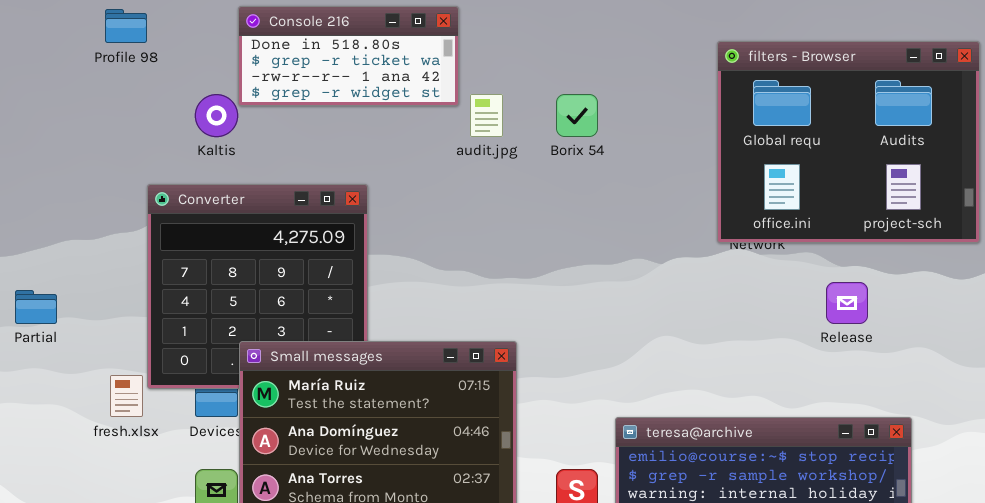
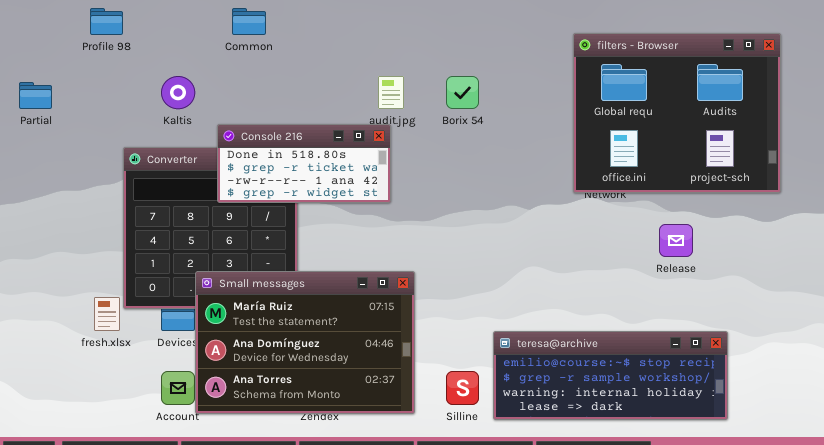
Console 216: [238,6,459,106] -> [217,124,391,203], moved
Partial: [15,290,57,324] -> [19,82,52,109], moved

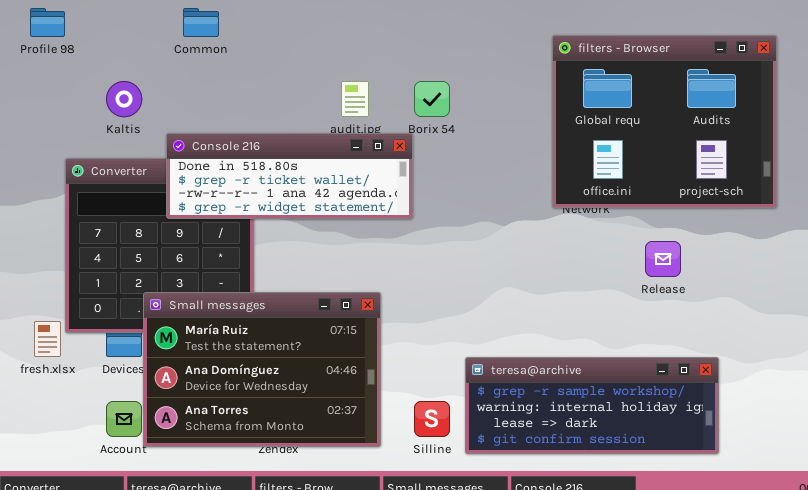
Console 216: [217,124,391,203] -> [166,133,413,219], resized
teresa@archive: [493,331,728,420] -> [465,357,719,454], scrolled down 1 row

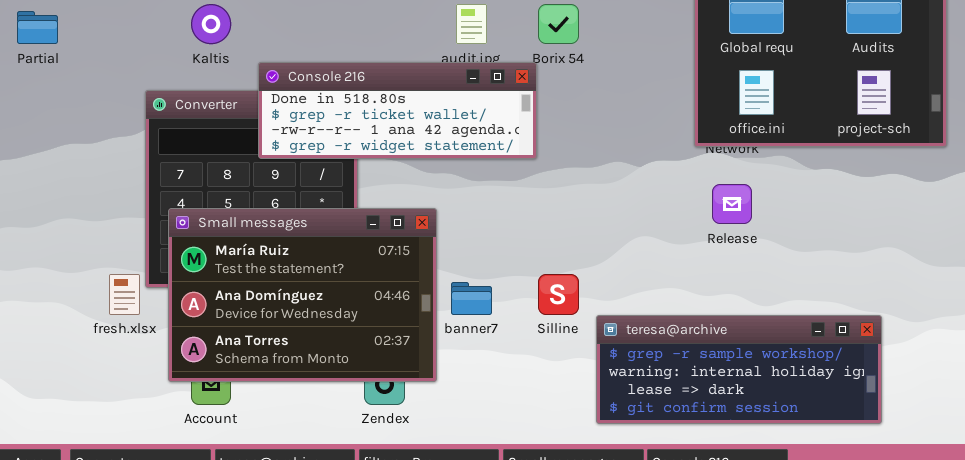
Release: [645,241,681,277] -> [712,184,752,224], moved
Small messages: [143,292,381,447] -> [168,208,437,382], moved
Silline: [414,401,450,437] -> [538,274,579,315], moved

